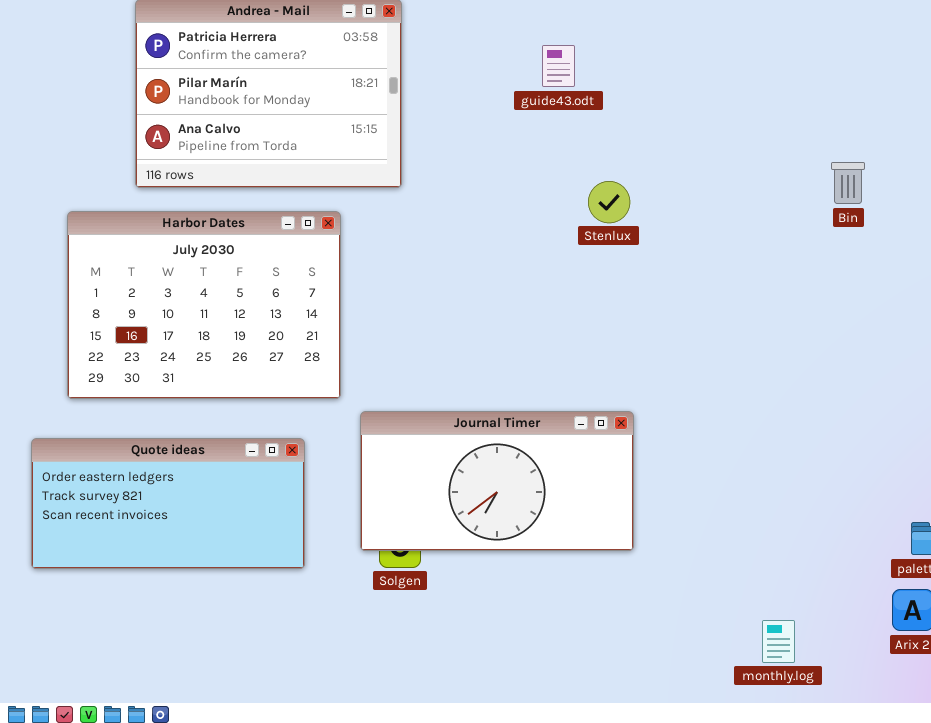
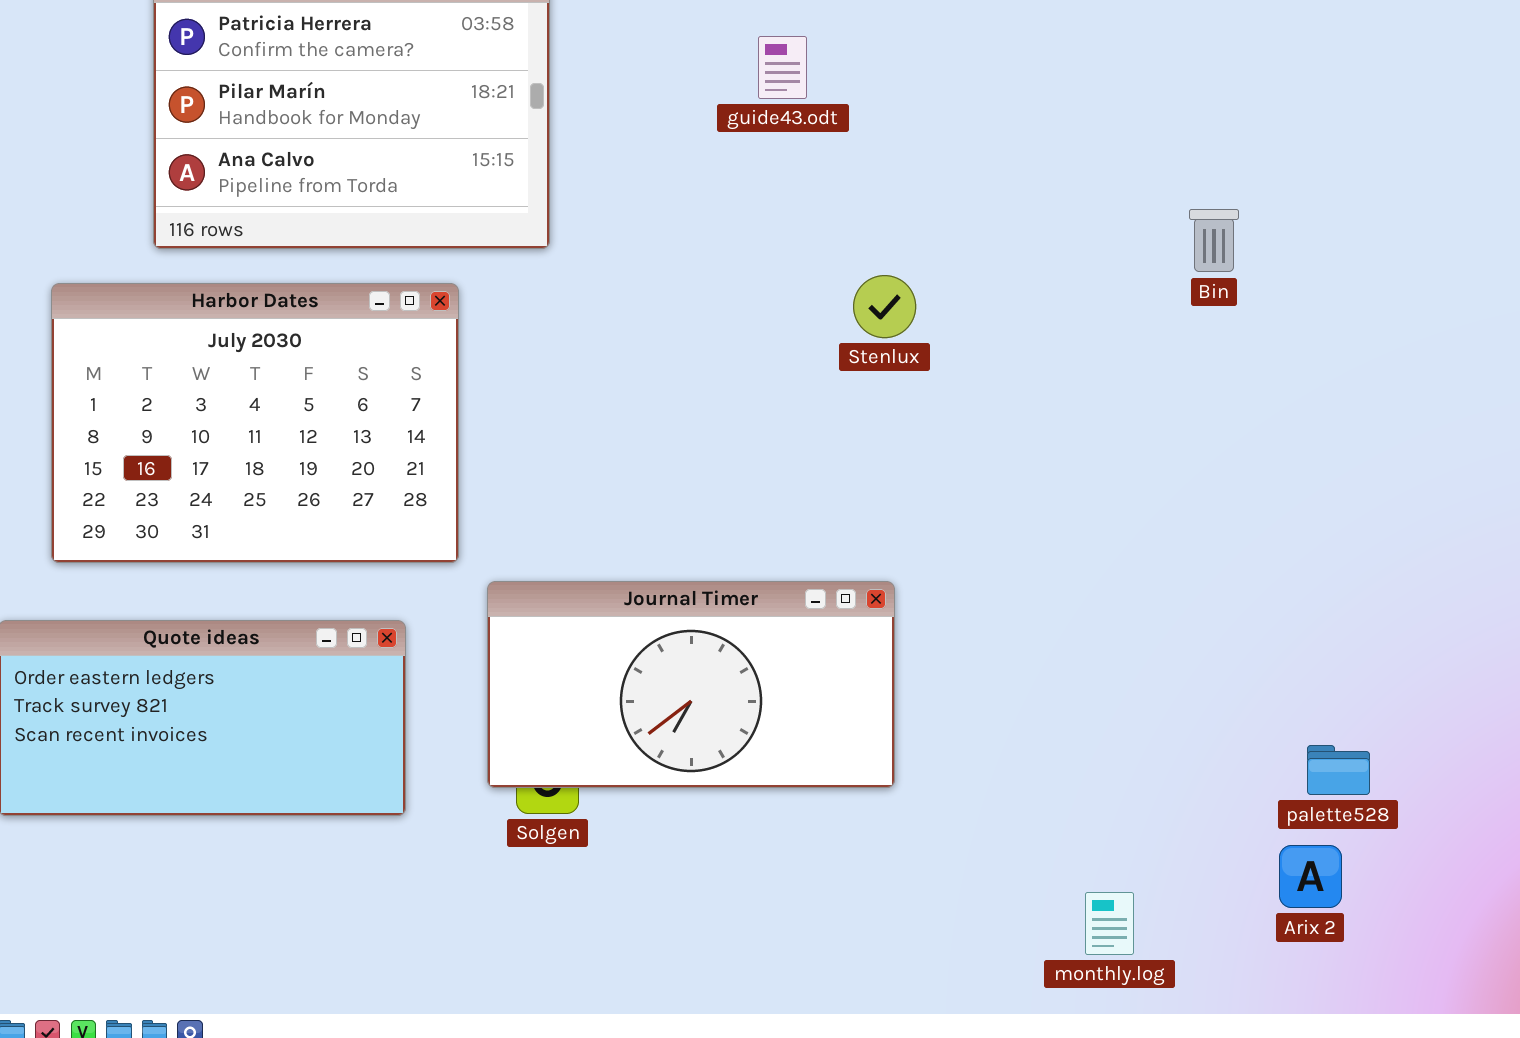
Stenlux: [588,181,630,223] -> [853,275,916,338], moved

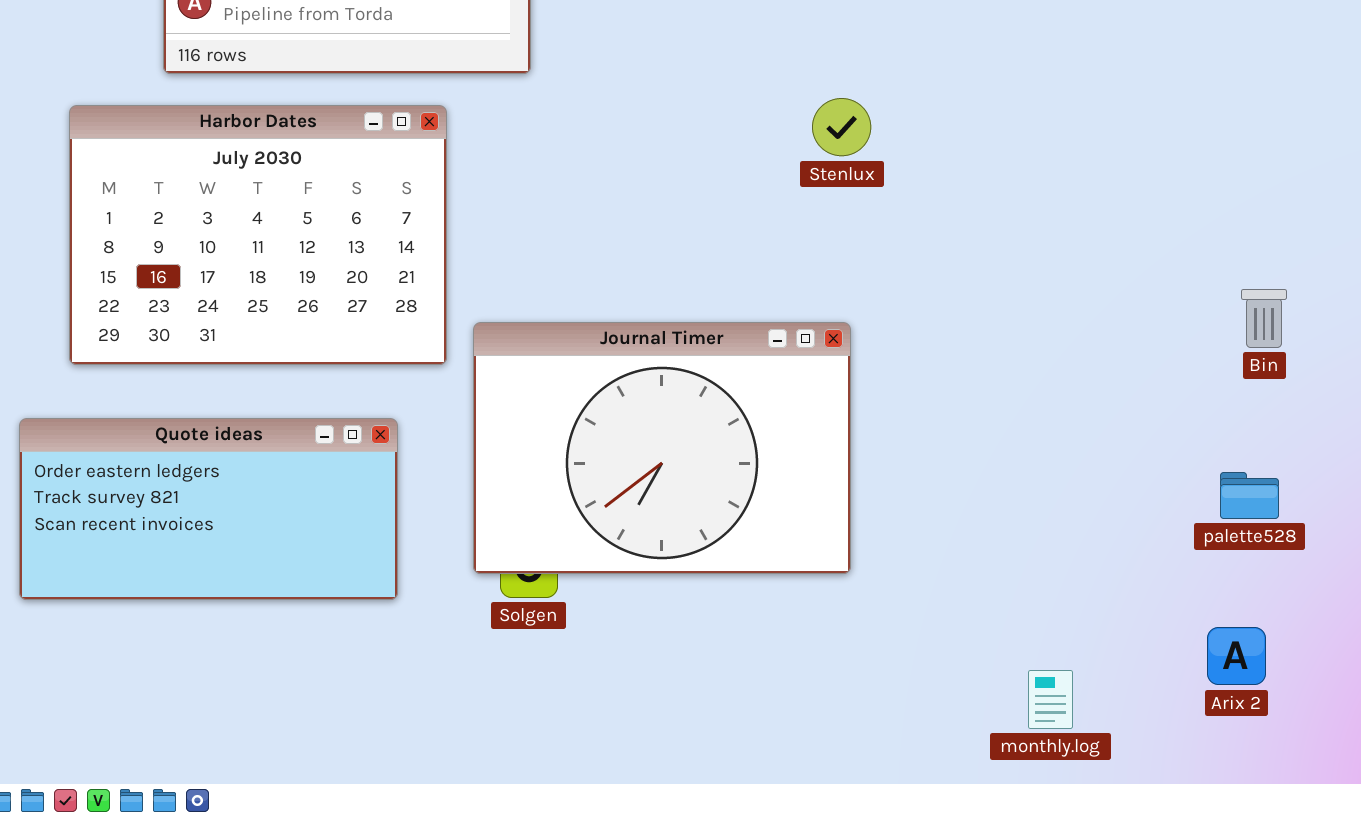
Bin: [1189,209,1239,272] -> [1241,289,1287,348], moved
Journal Timer: [487,581,895,788] -> [473,322,851,574], resized
palette528: [1307,745,1370,795] -> [1220,472,1279,519], moved

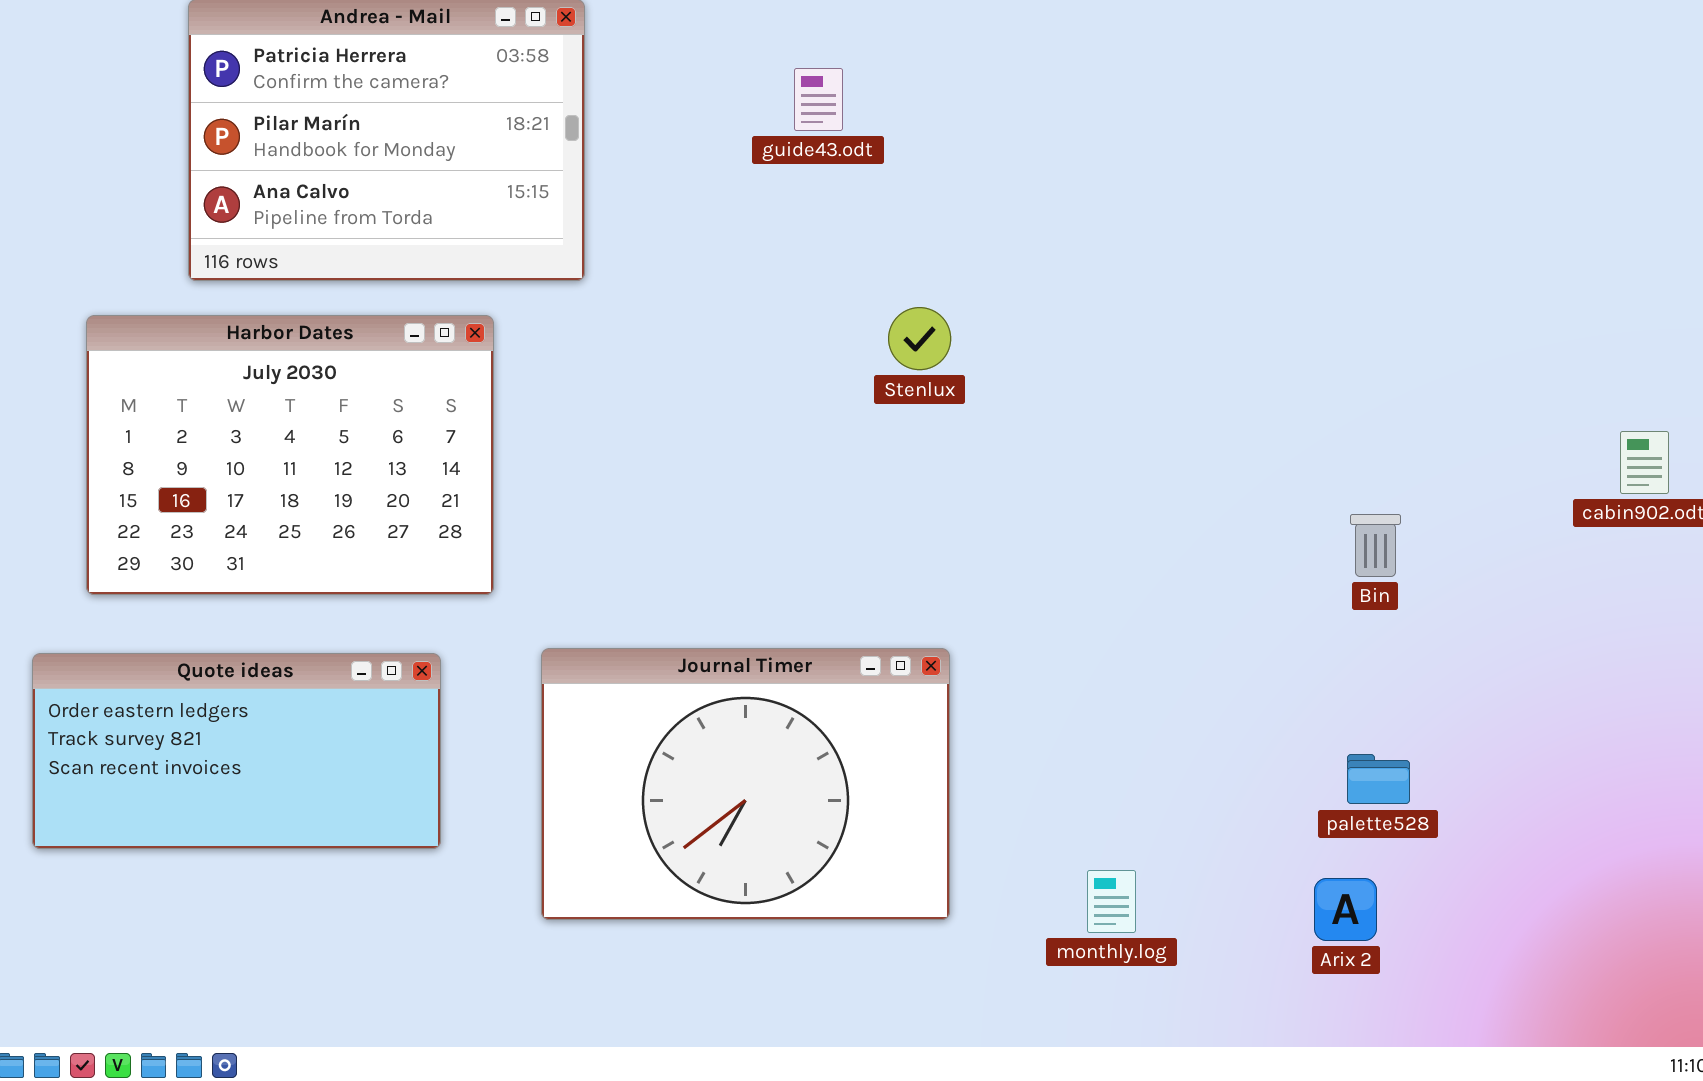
Journal Timer: [473,322,851,574] -> [541,648,950,920], moved
palette528: [1220,472,1279,519] -> [1347,754,1410,804], moved
monthly.log: [1028,670,1073,729] -> [1087,870,1136,933], moved

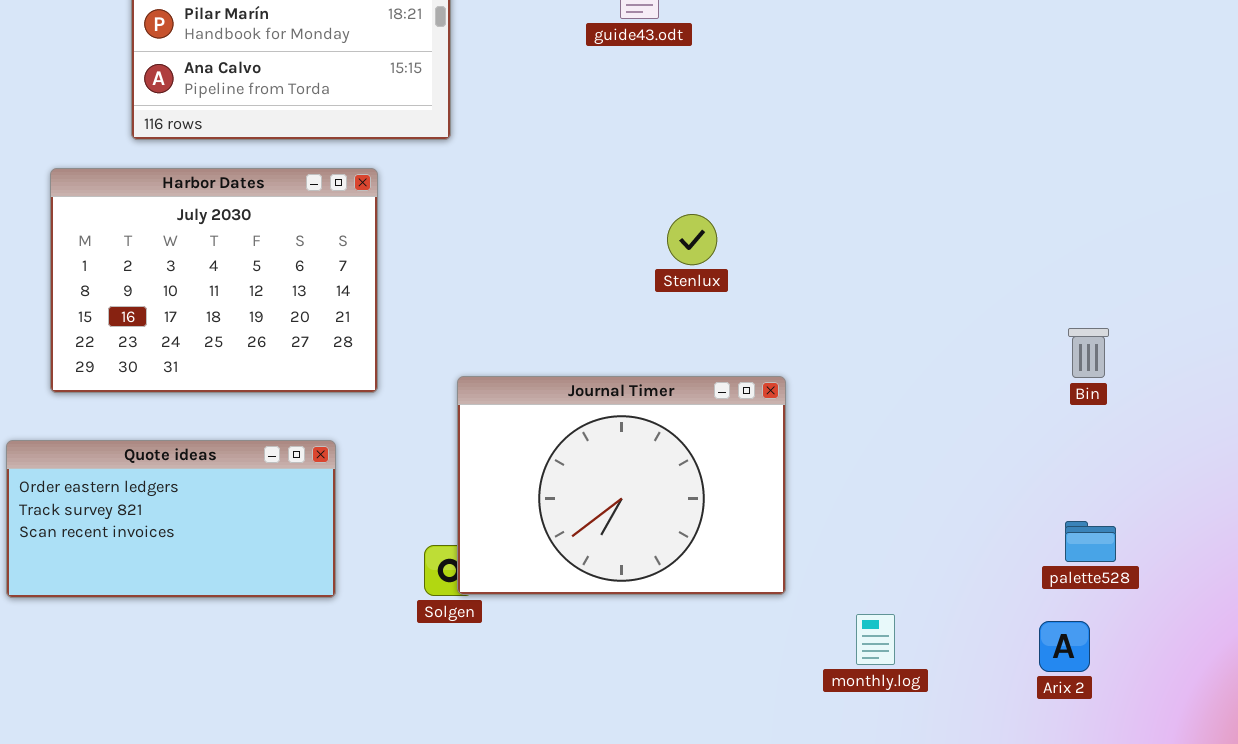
Stenlux: [888,307,951,370] -> [667,214,717,265], moved
Journal Timer: [541,648,950,920] -> [457,376,786,595], moved

